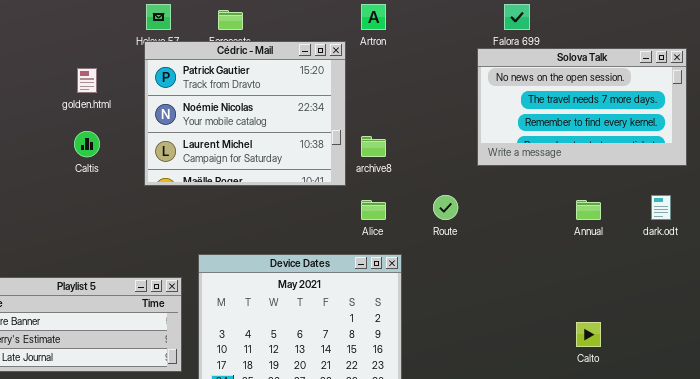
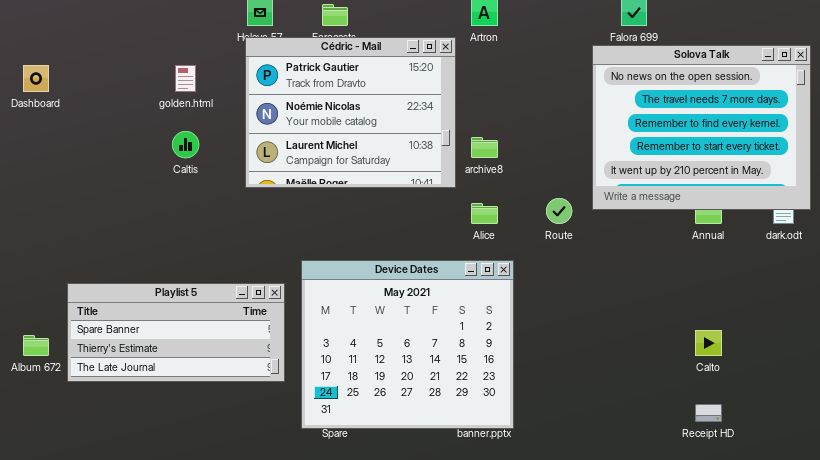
Solova Talk: [477,48,687,166] -> [592,45,811,210], resized

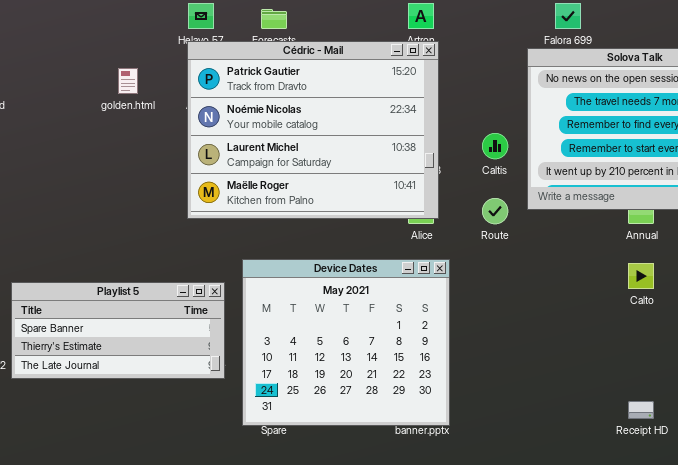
Cédric - Mail: [245,37,456,188] -> [187,41,439,219], resized
Caltis: [172,131,199,158] -> [482,133,508,159], moved
Calto: [695,330,722,356] -> [628,263,654,289], moved

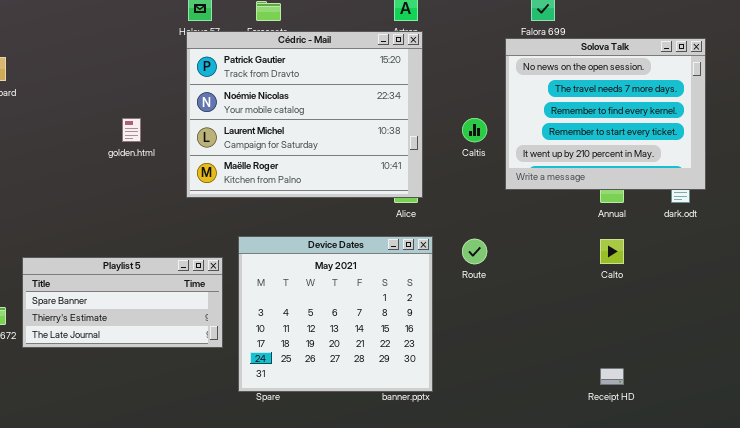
golden.html: [118,68,138,94] -> [122,118,141,142], moved
Route: [482,198,508,224] -> [462,239,487,264], moved

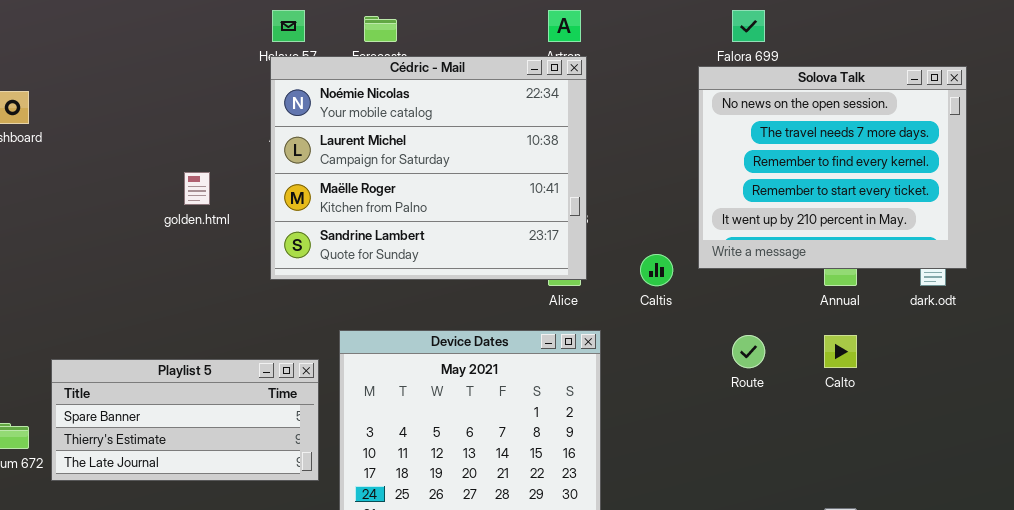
Cédric - Mail: [186,31,423,198] -> [270,56,587,280], scrolled down 1 row
Caltis: [462,118,487,142] -> [640,254,673,286], moved
Route: [462,239,487,264] -> [732,335,765,368], moved

